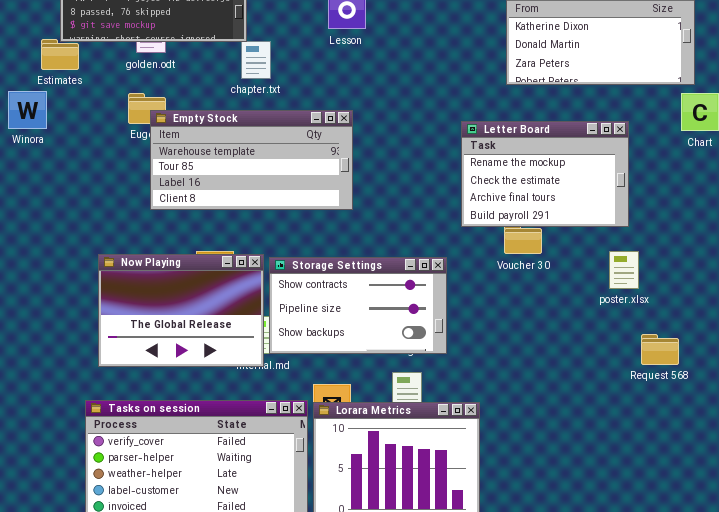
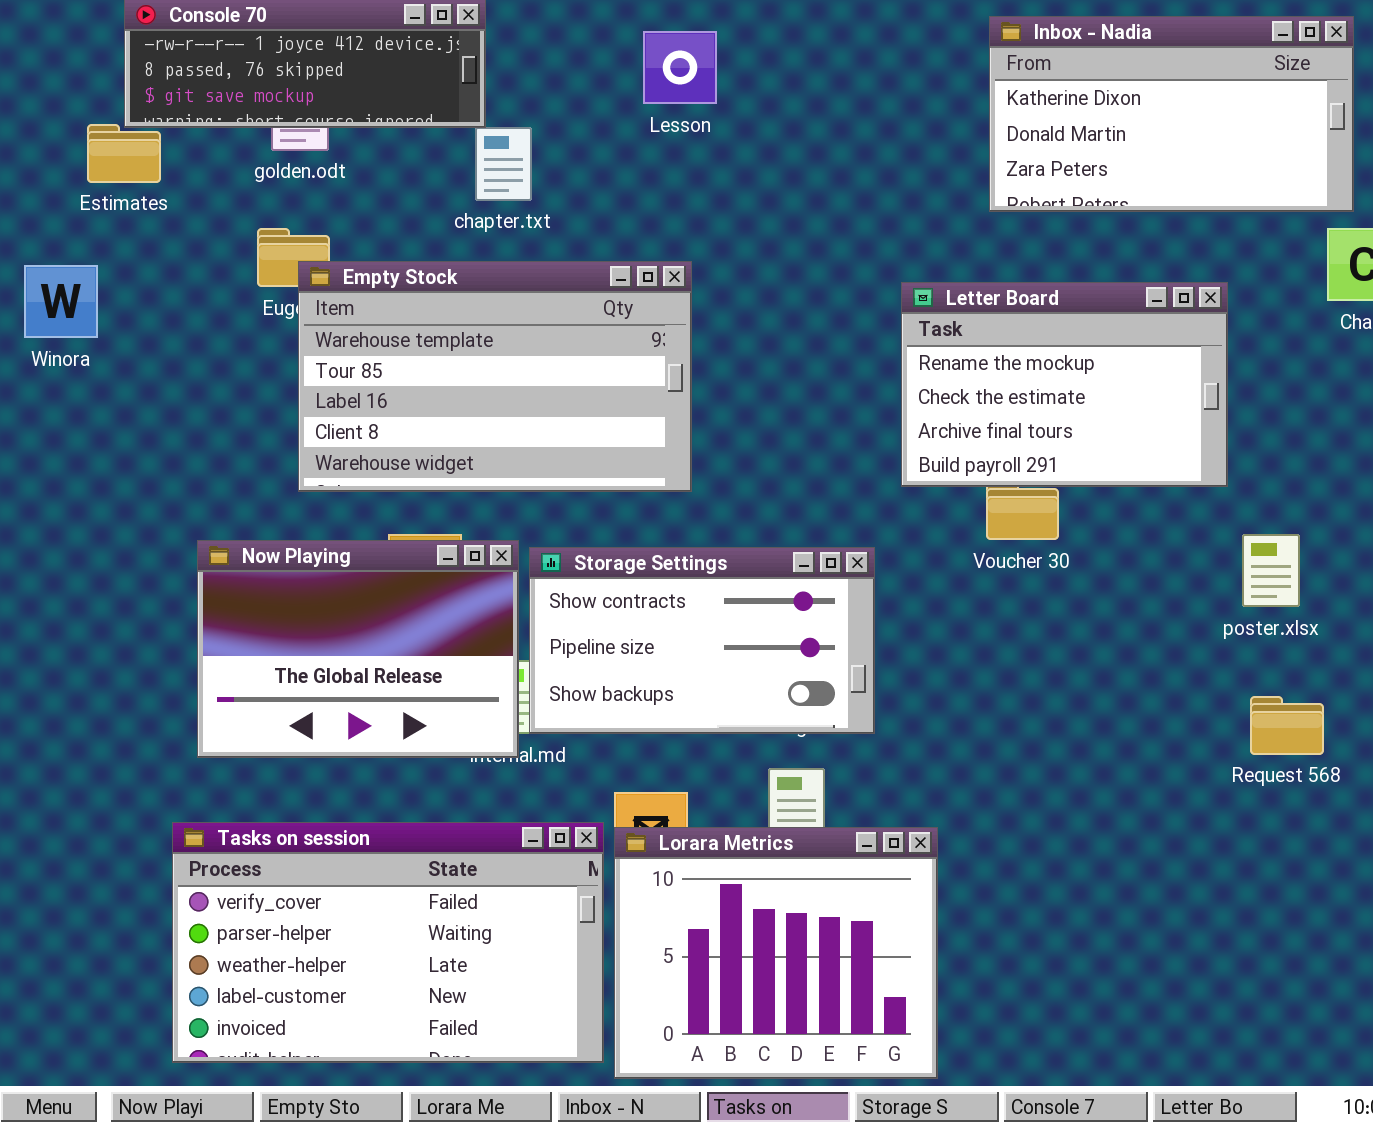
Winora: [8,91,47,129] -> [24,265,98,338], moved
Empty Stock: [150,110,353,210] -> [298,261,692,492], resized
poster.xlsx: [609,251,639,289] -> [1242,534,1300,607], moved

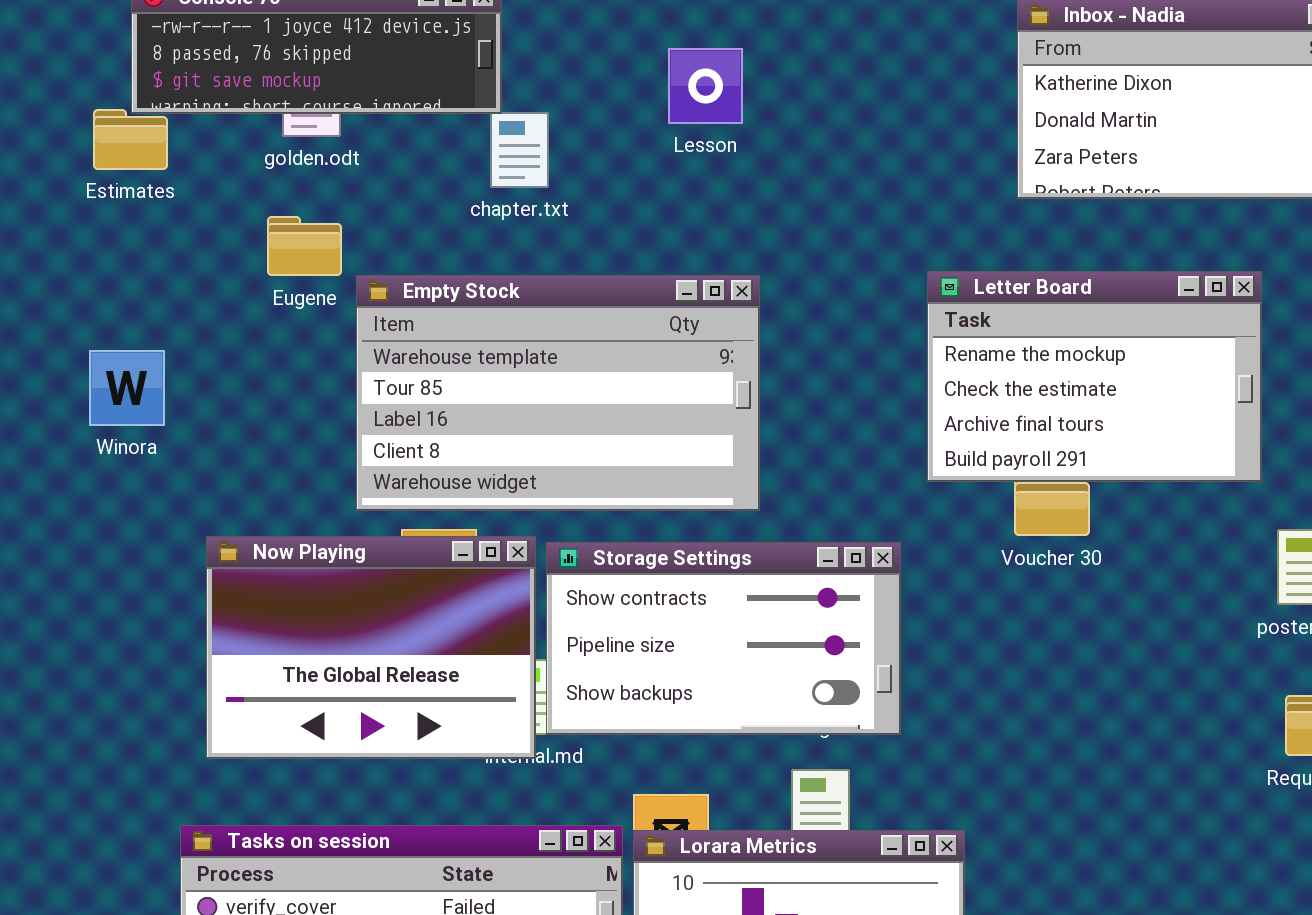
Lesson: [643,31,717,104] -> [668,48,743,124], moved
Empty Stock: [298,261,692,492] -> [356,275,760,511], moved
Winora: [24,265,98,338] -> [89,350,165,426], moved

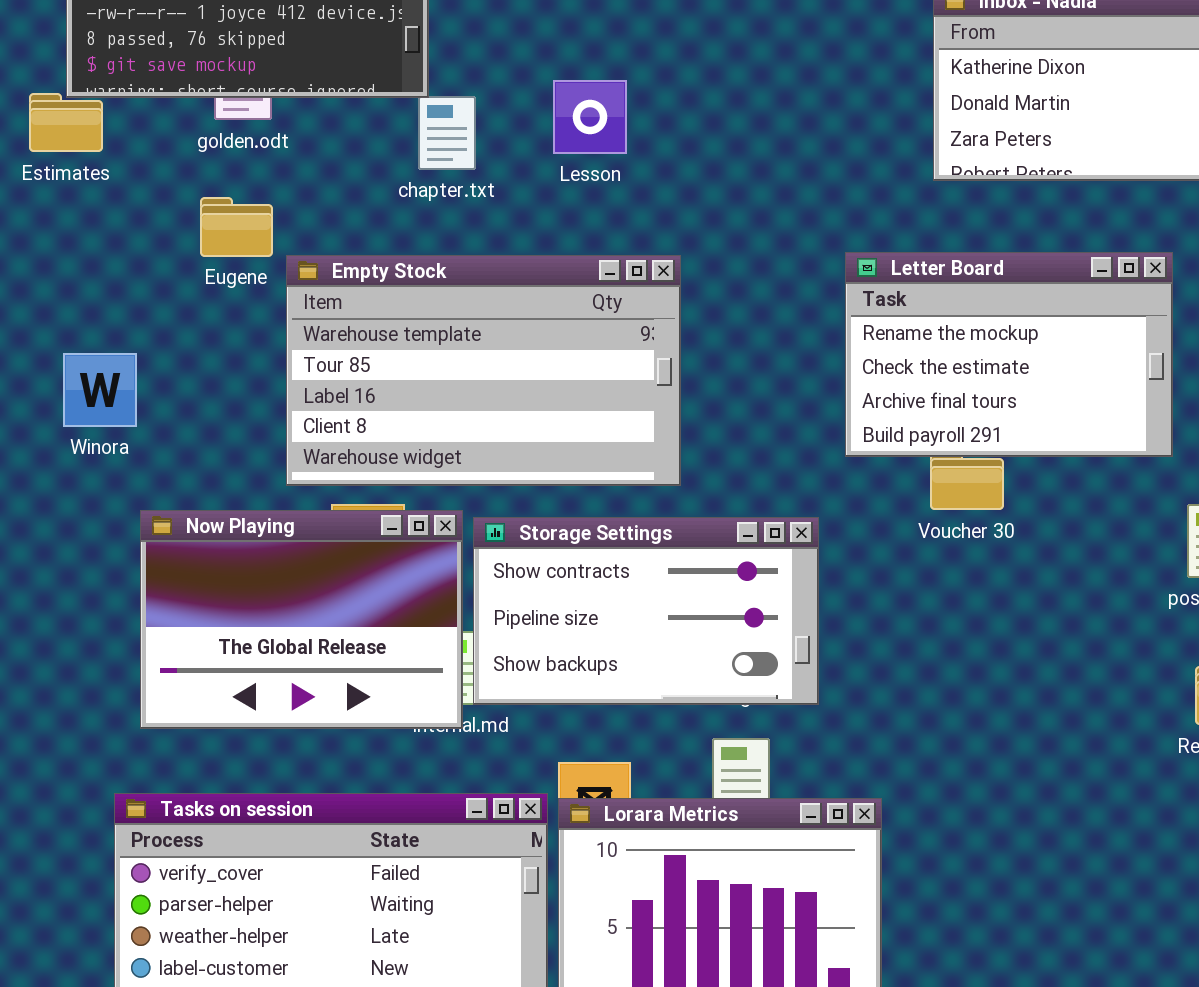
Lesson: [668,48,743,124] -> [553,80,627,154], moved
Winora: [89,350,165,426] -> [63,353,137,427], moved

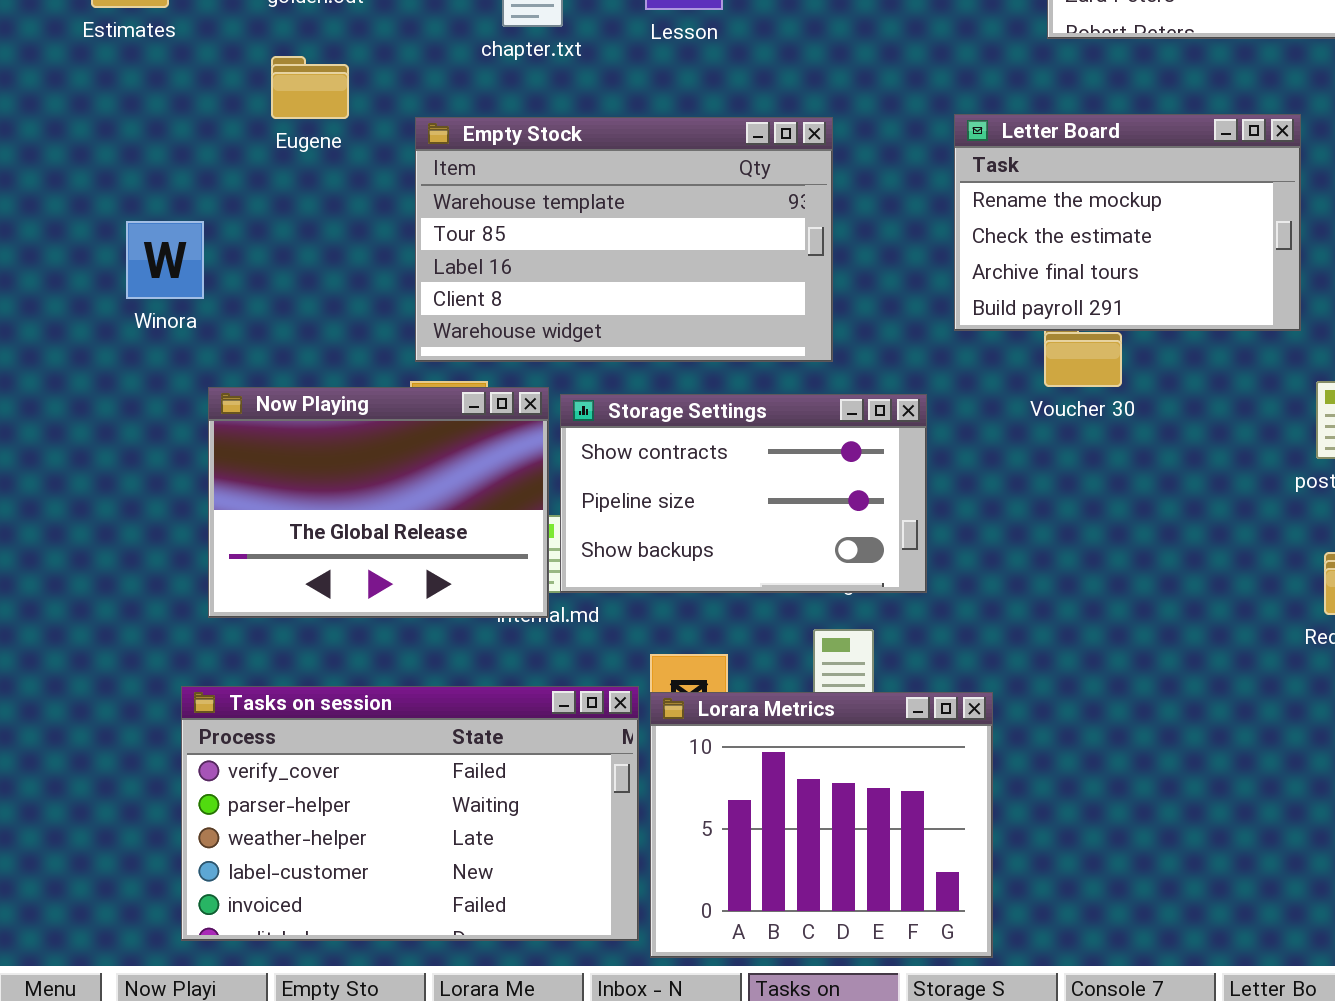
Empty Stock: [286,255,681,486] -> [415,117,833,362], moved

